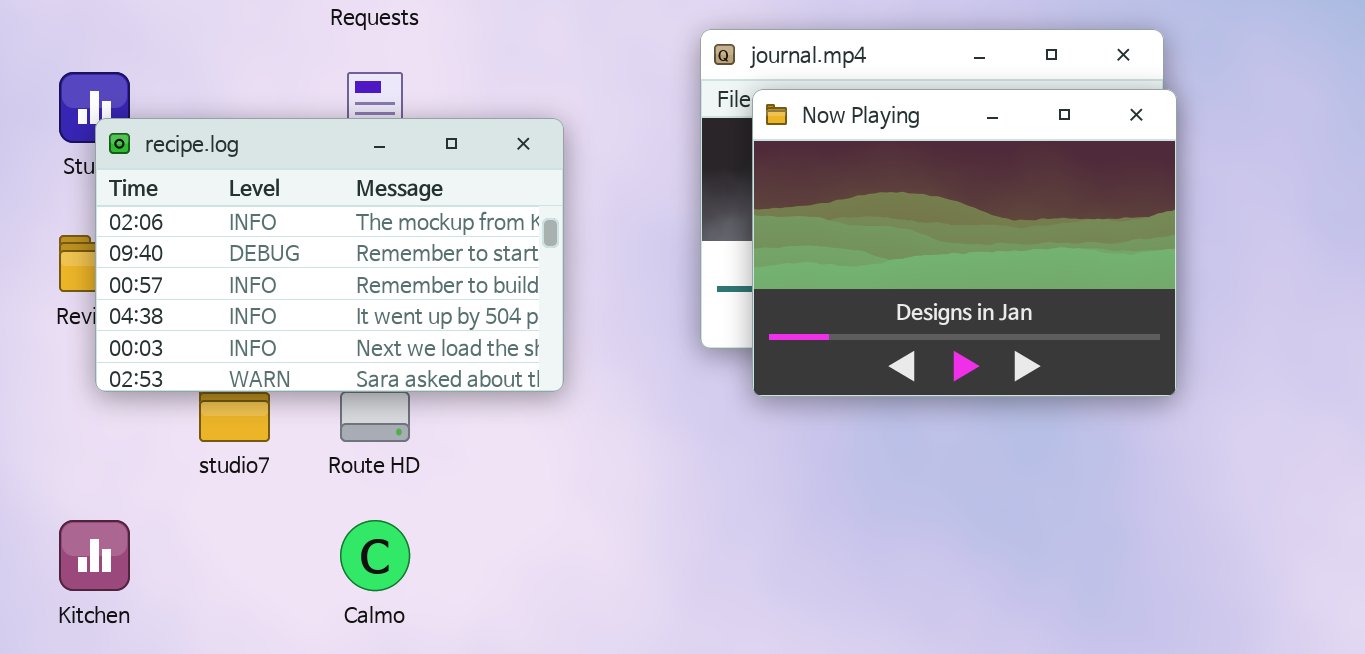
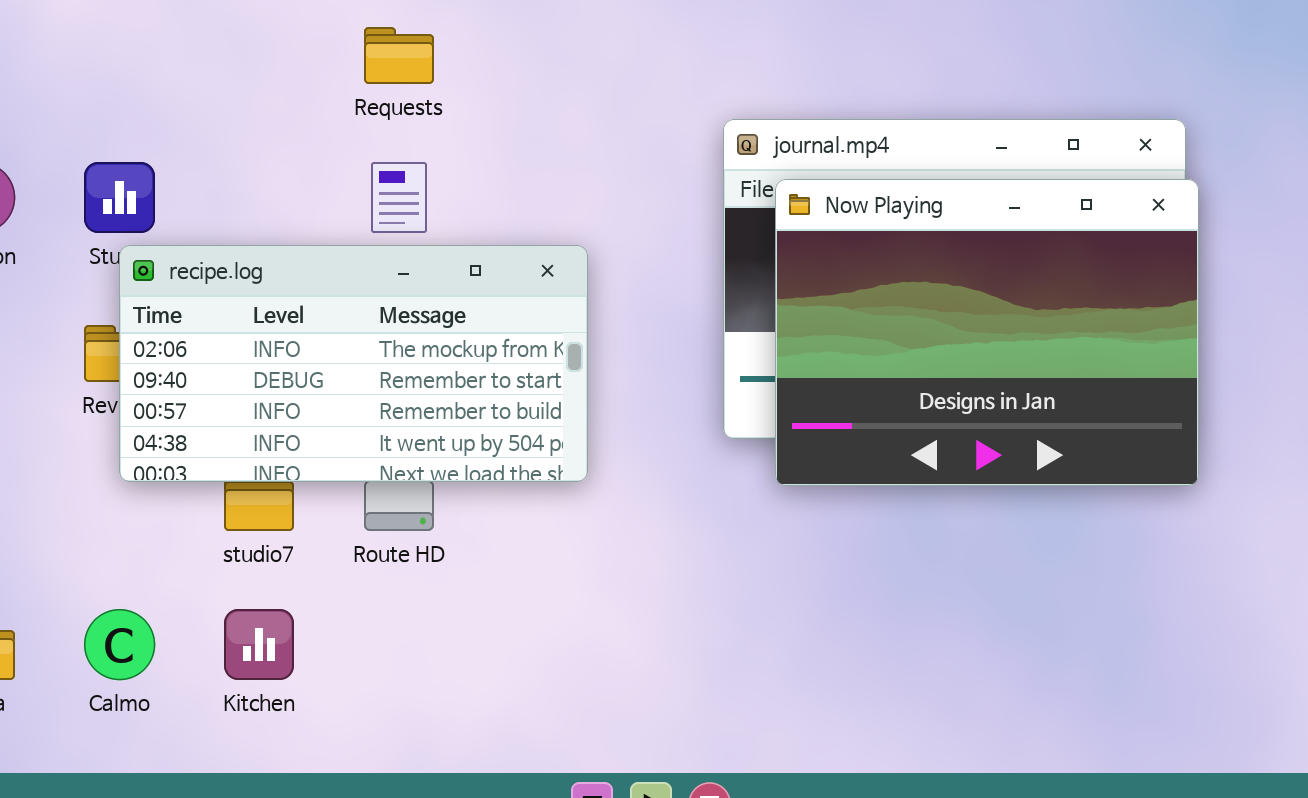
recipe.log: [95,118,564,392] -> [119,245,588,482], resized
Kitchen: [59,520,130,591] -> [224,609,294,680], moved
Calmo: [340,520,410,591] -> [84,609,155,680], moved

